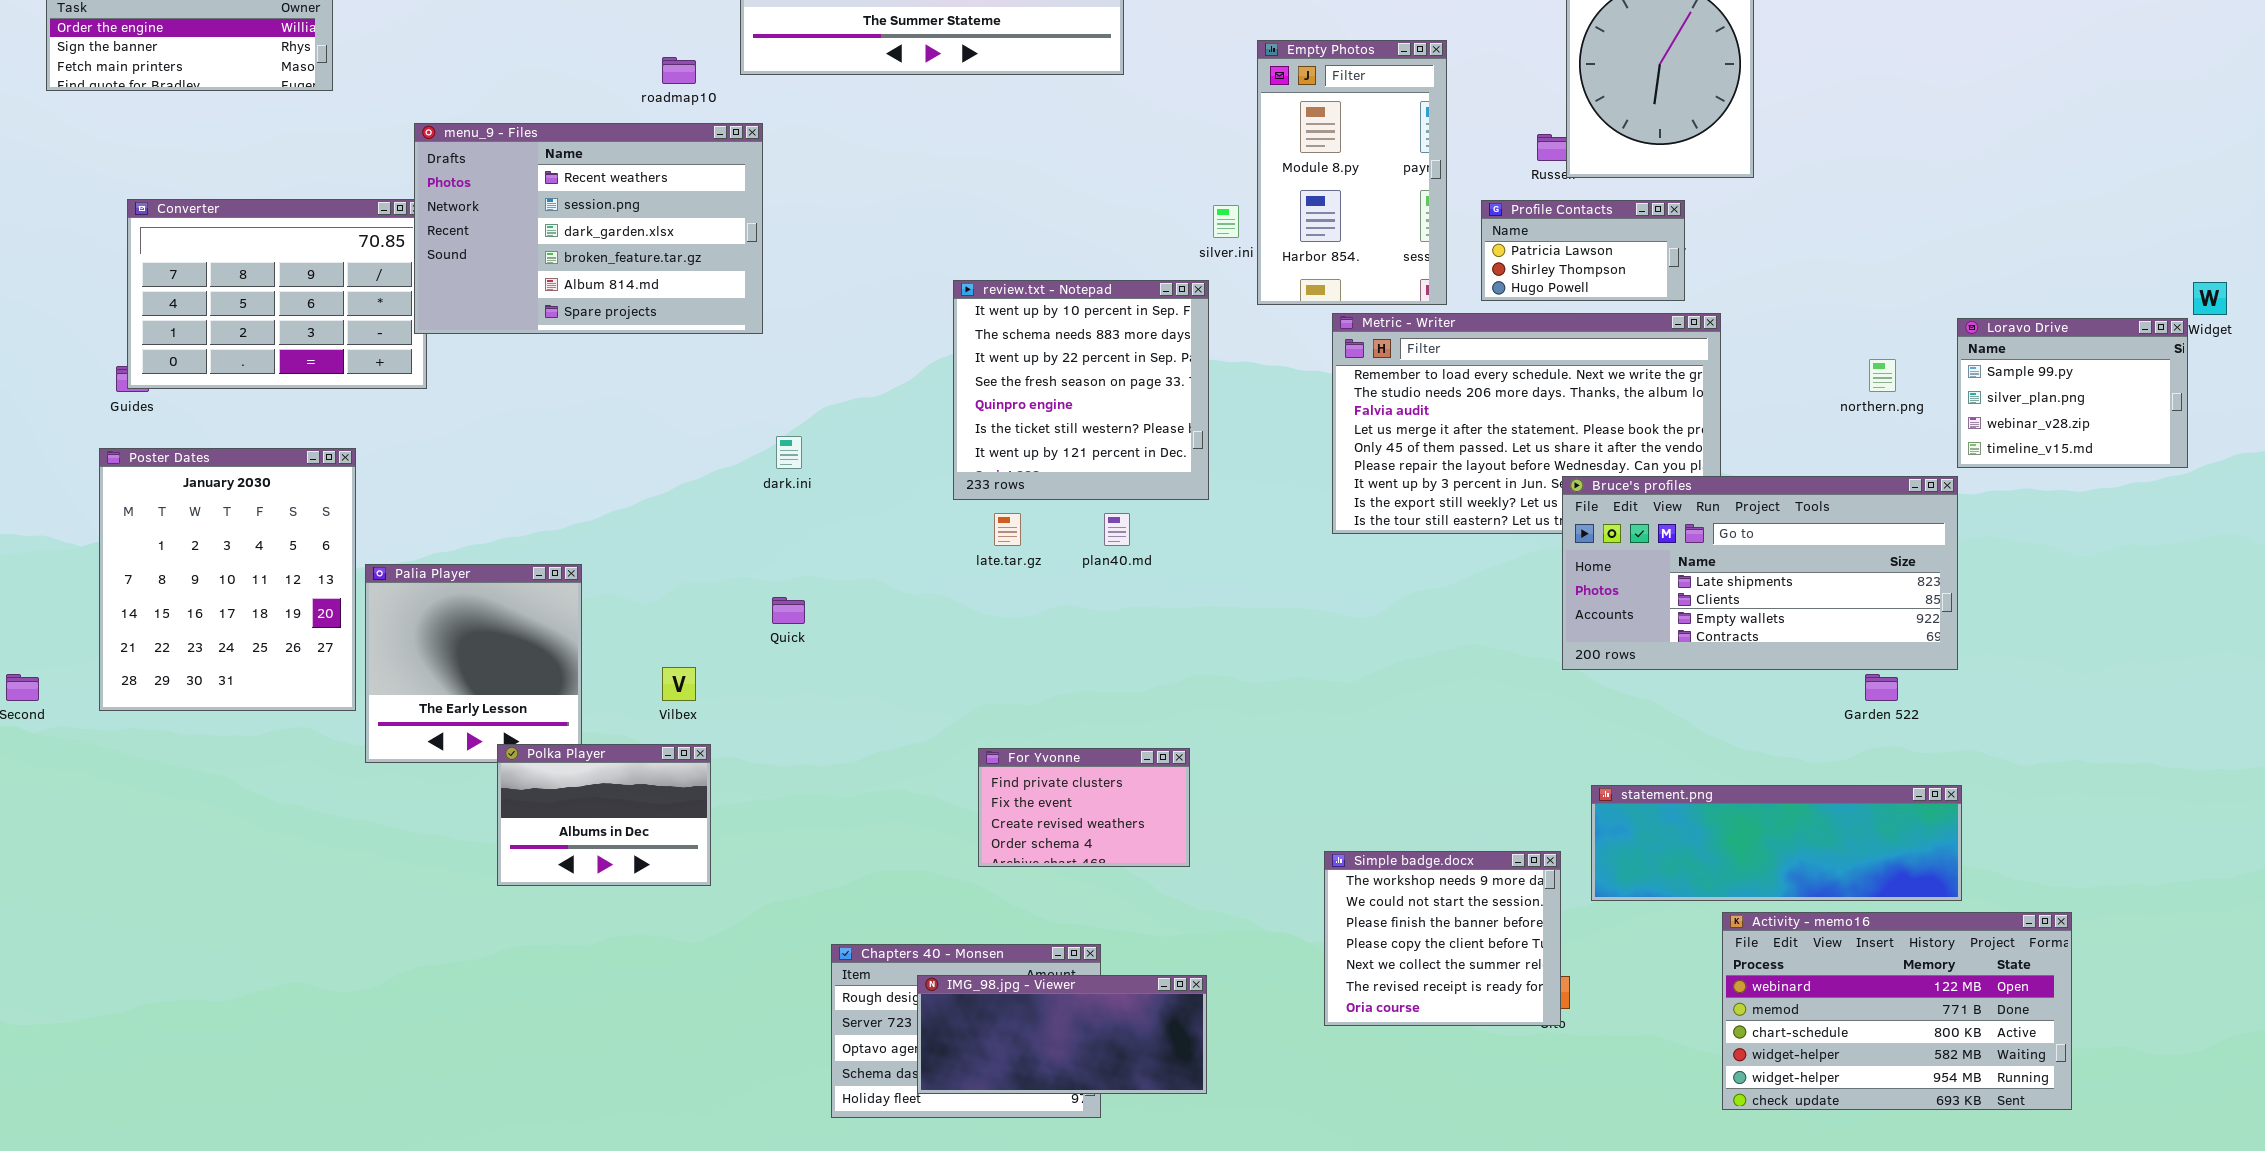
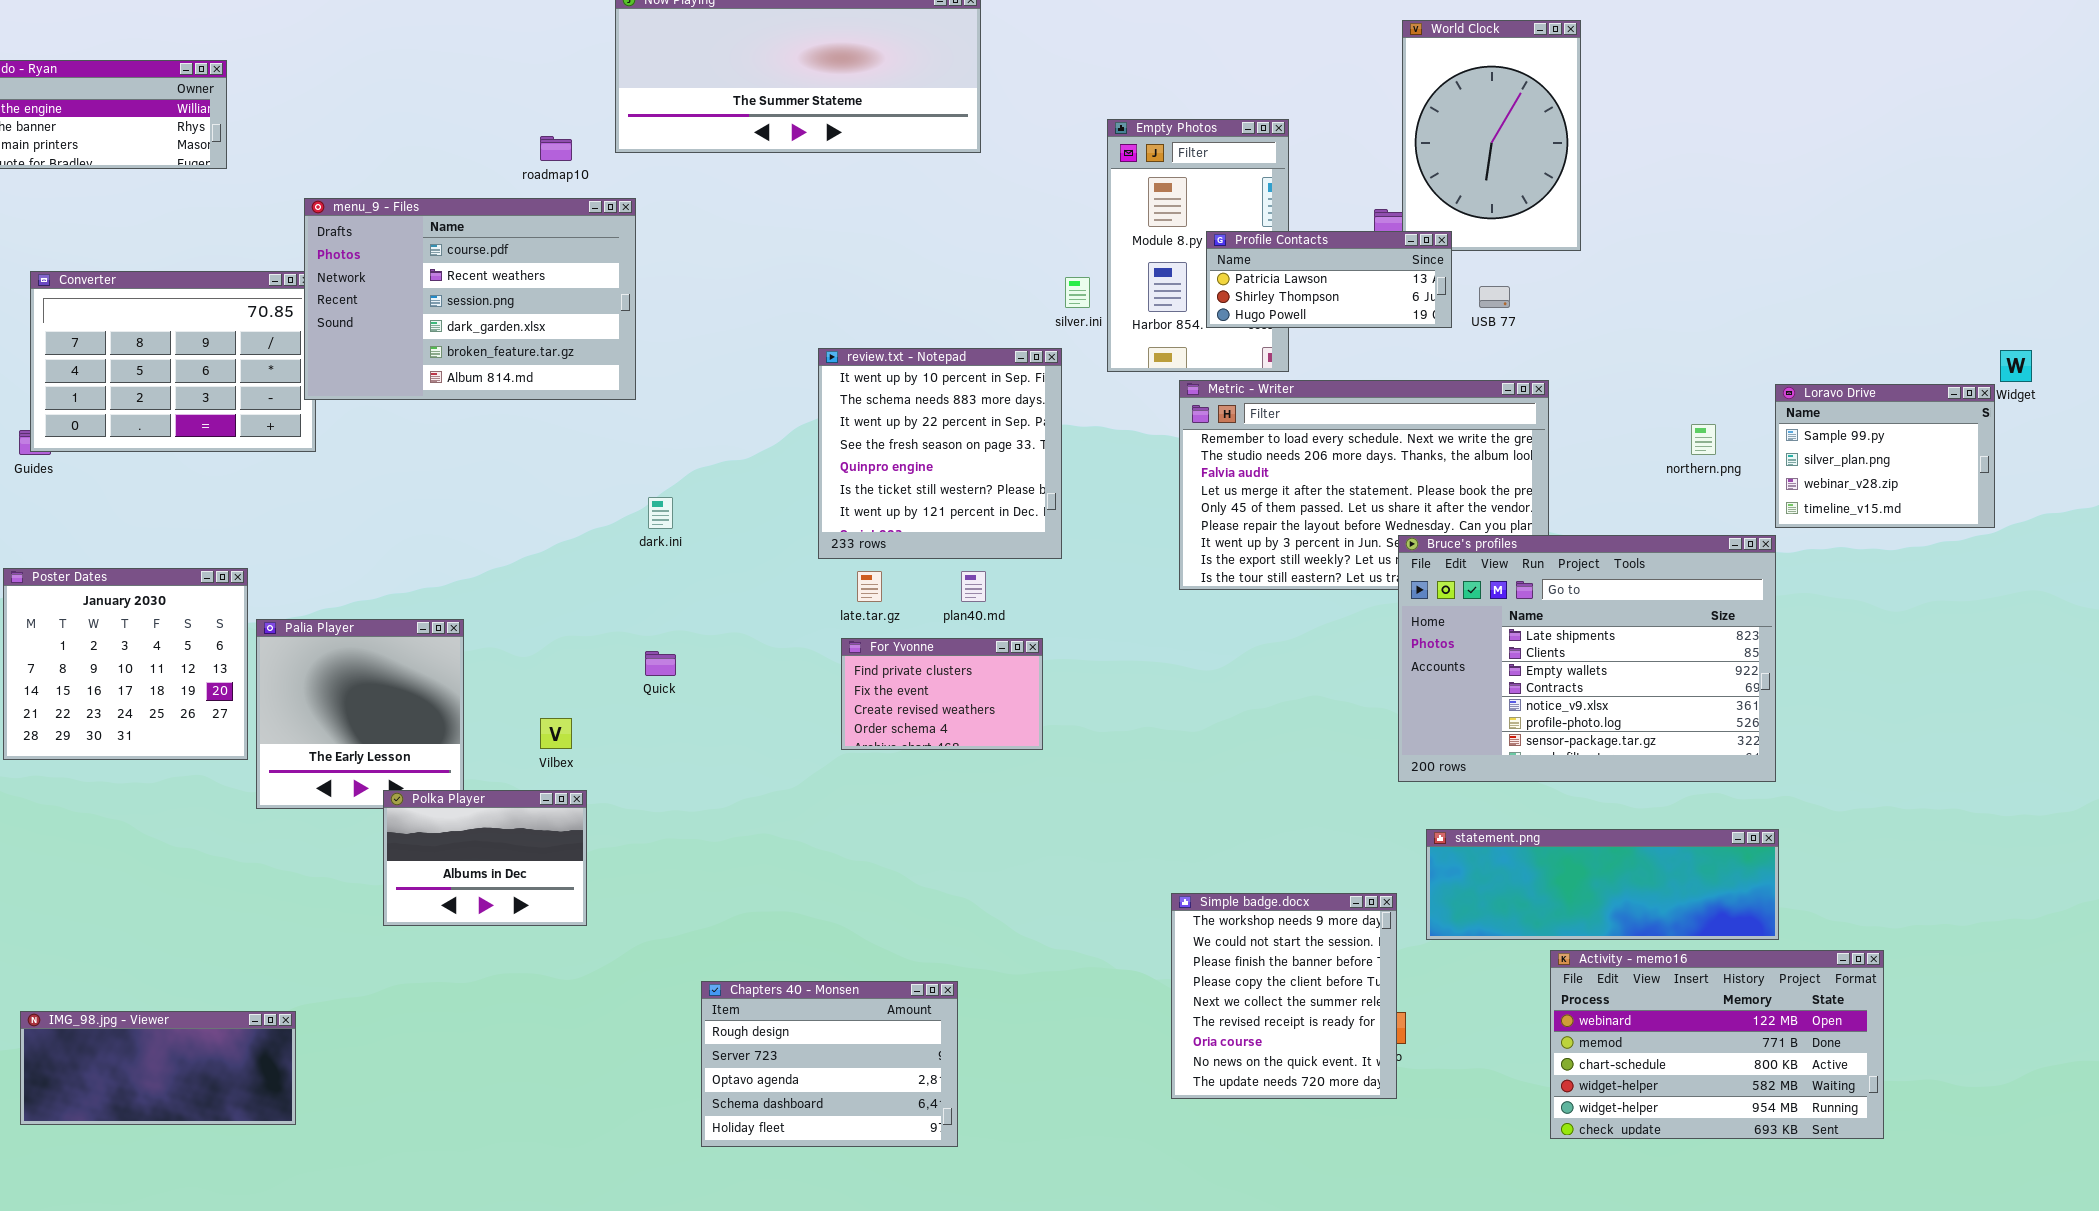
menu_9 - Files: [414,123,763,334] -> [304,198,636,400], scrolled up 1 row
Profile Contacts: [1481,200,1685,301] -> [1206,231,1452,328], moved, resized
Poster Dates: [99,448,356,711] -> [3,568,248,760], resized
Bruce's profiles: [1562,476,1958,670] -> [1398,535,1776,782], resized
For Yvonne: [978,748,1190,867] -> [841,638,1043,750], moved
Simple badge.docx: [1324,851,1561,1026] -> [1171,893,1397,1099], resized
IMG_98.jpg - Viewer: [917,975,1207,1094] -> [20,1011,296,1125], moved

